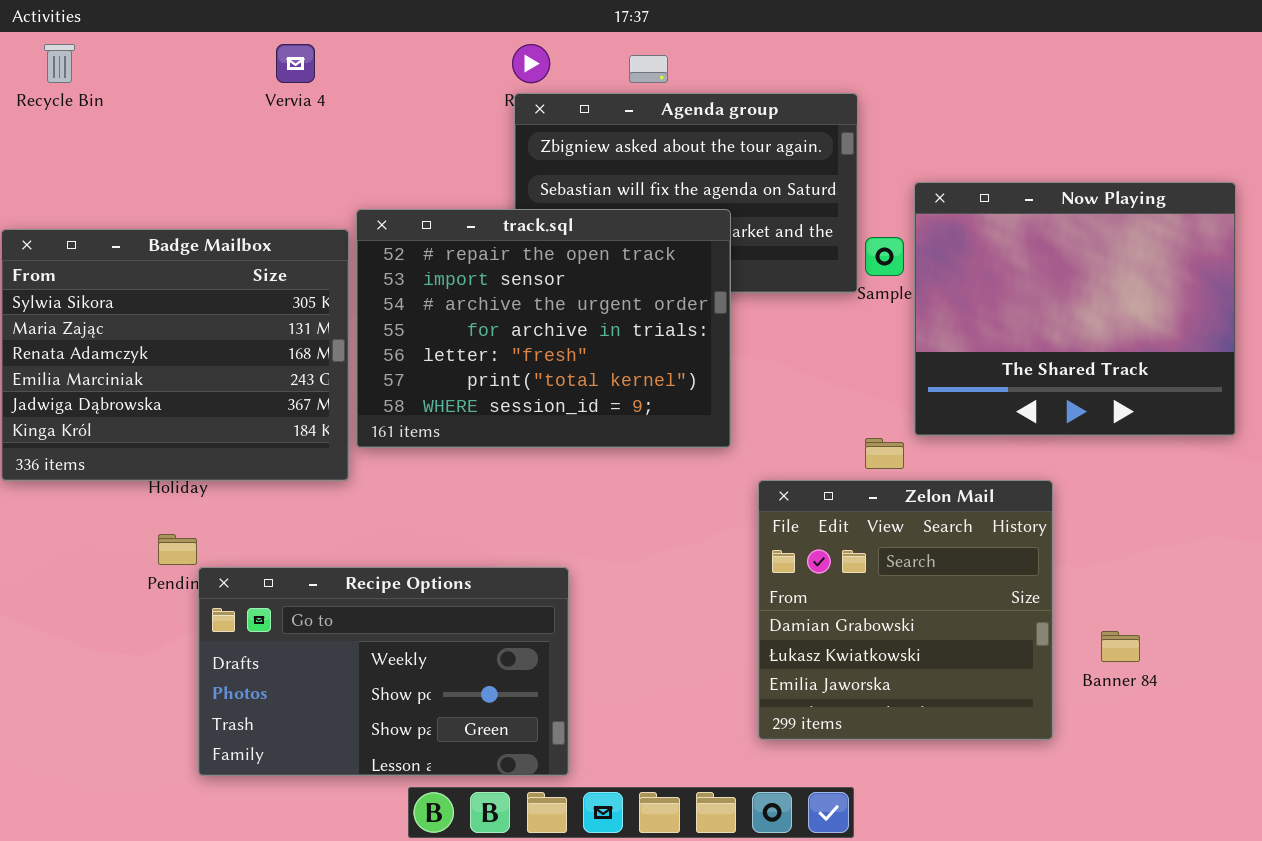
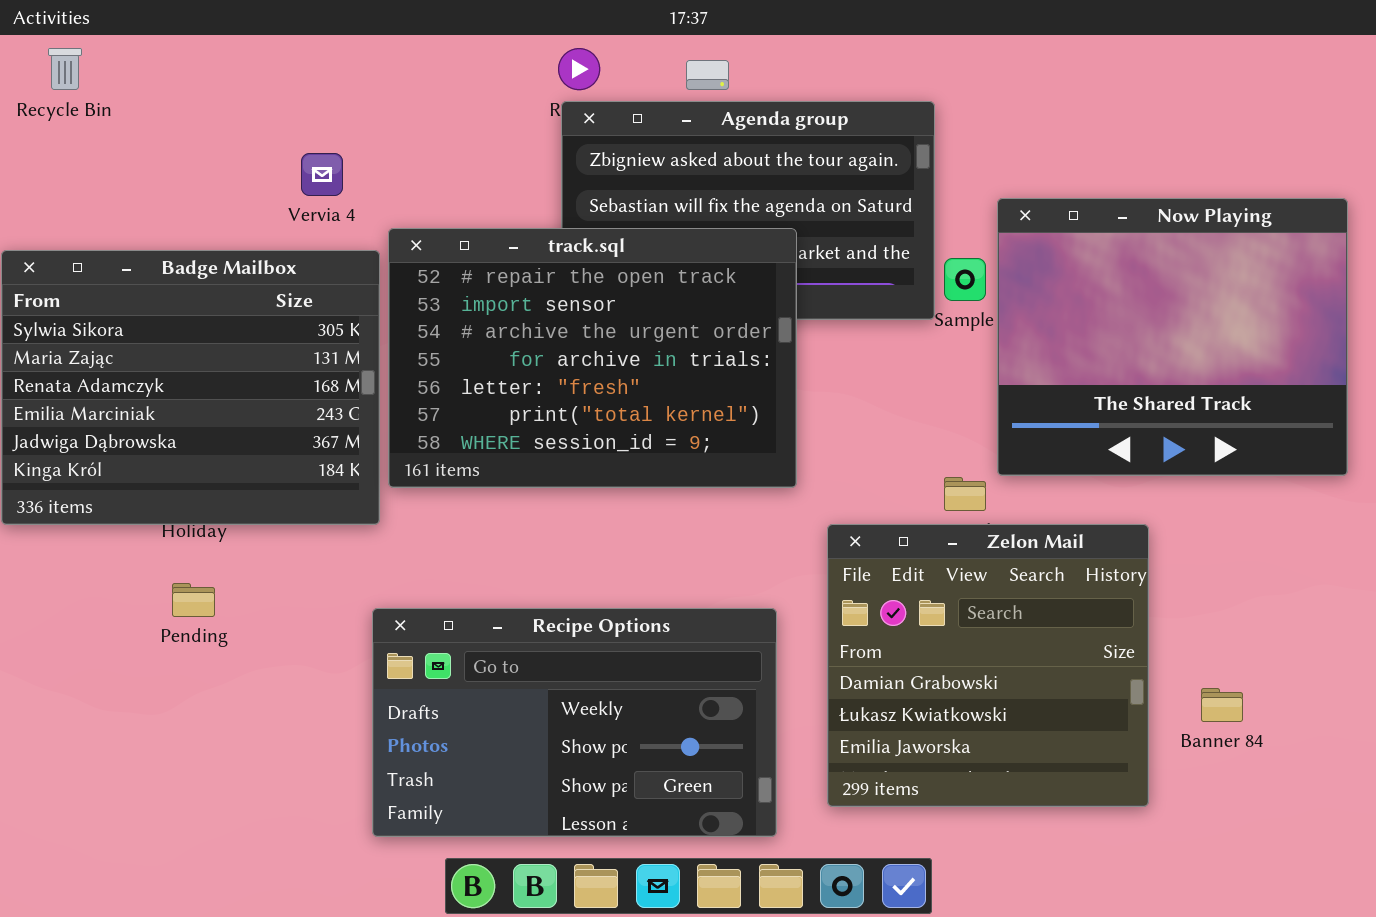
Vervia 4: [276,44,315,83] -> [301,153,343,196], moved
Recipe Options: [198,567,569,776] -> [372,608,777,837], moved

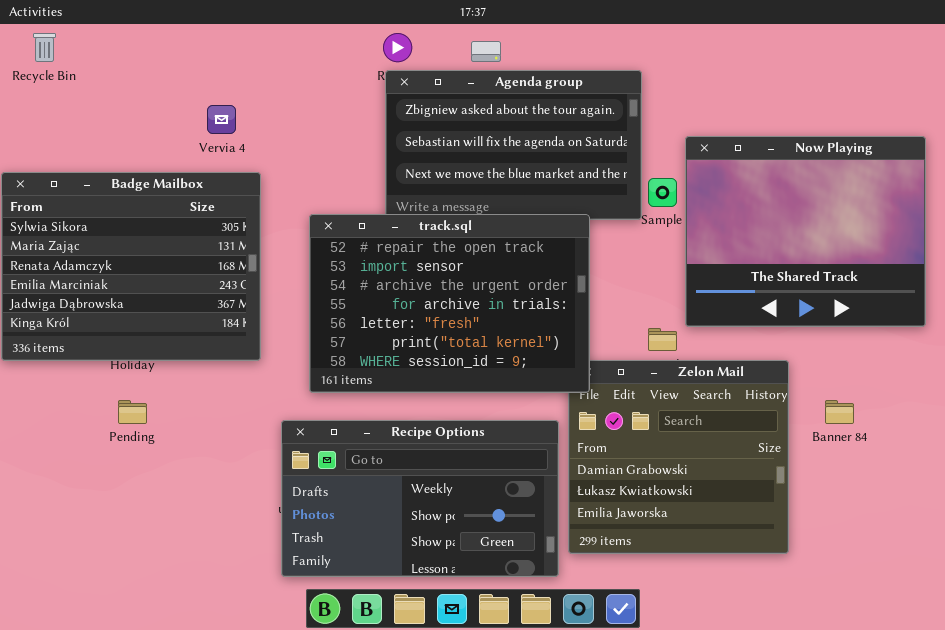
track.sql: [388,228,797,488] -> [309,214,590,393], moved
Recipe Options: [372,608,777,837] -> [281,420,559,577], moved
Banner 84: [1201,688,1243,722] -> [825,400,854,424], moved

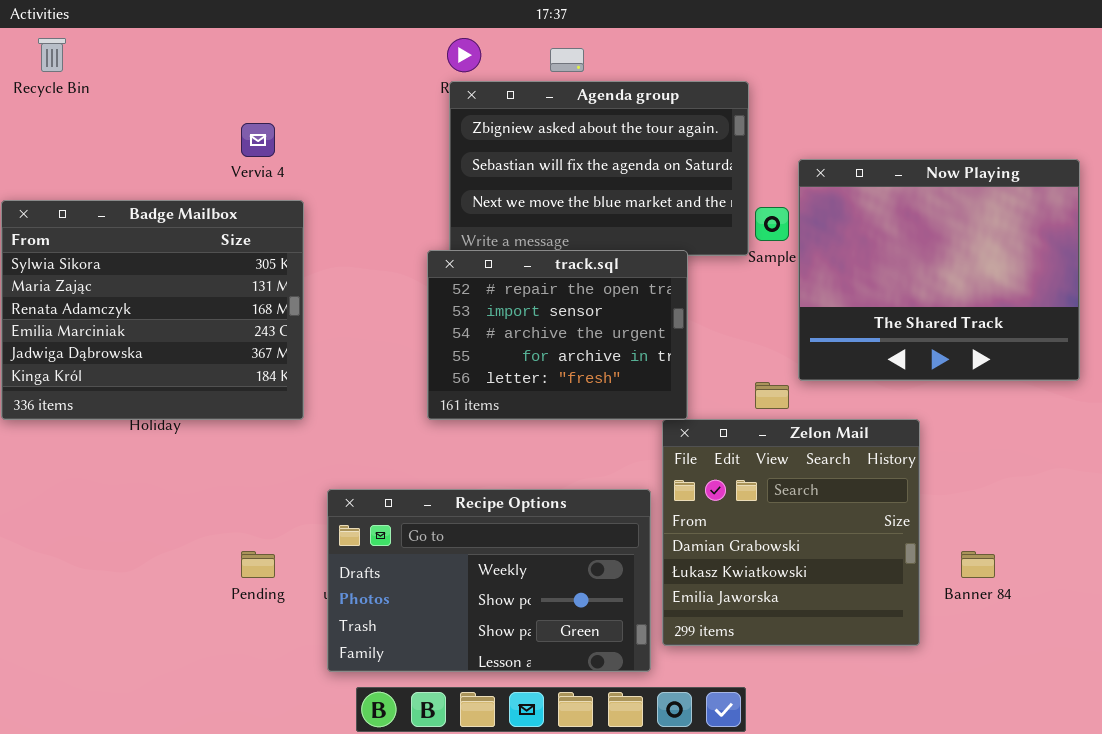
track.sql: [309,214,590,393] -> [427,250,688,420], resized
Pending: [118,400,147,424] -> [241,551,275,578], moved
Banner 84: [825,400,854,424] -> [961,551,995,578], moved

